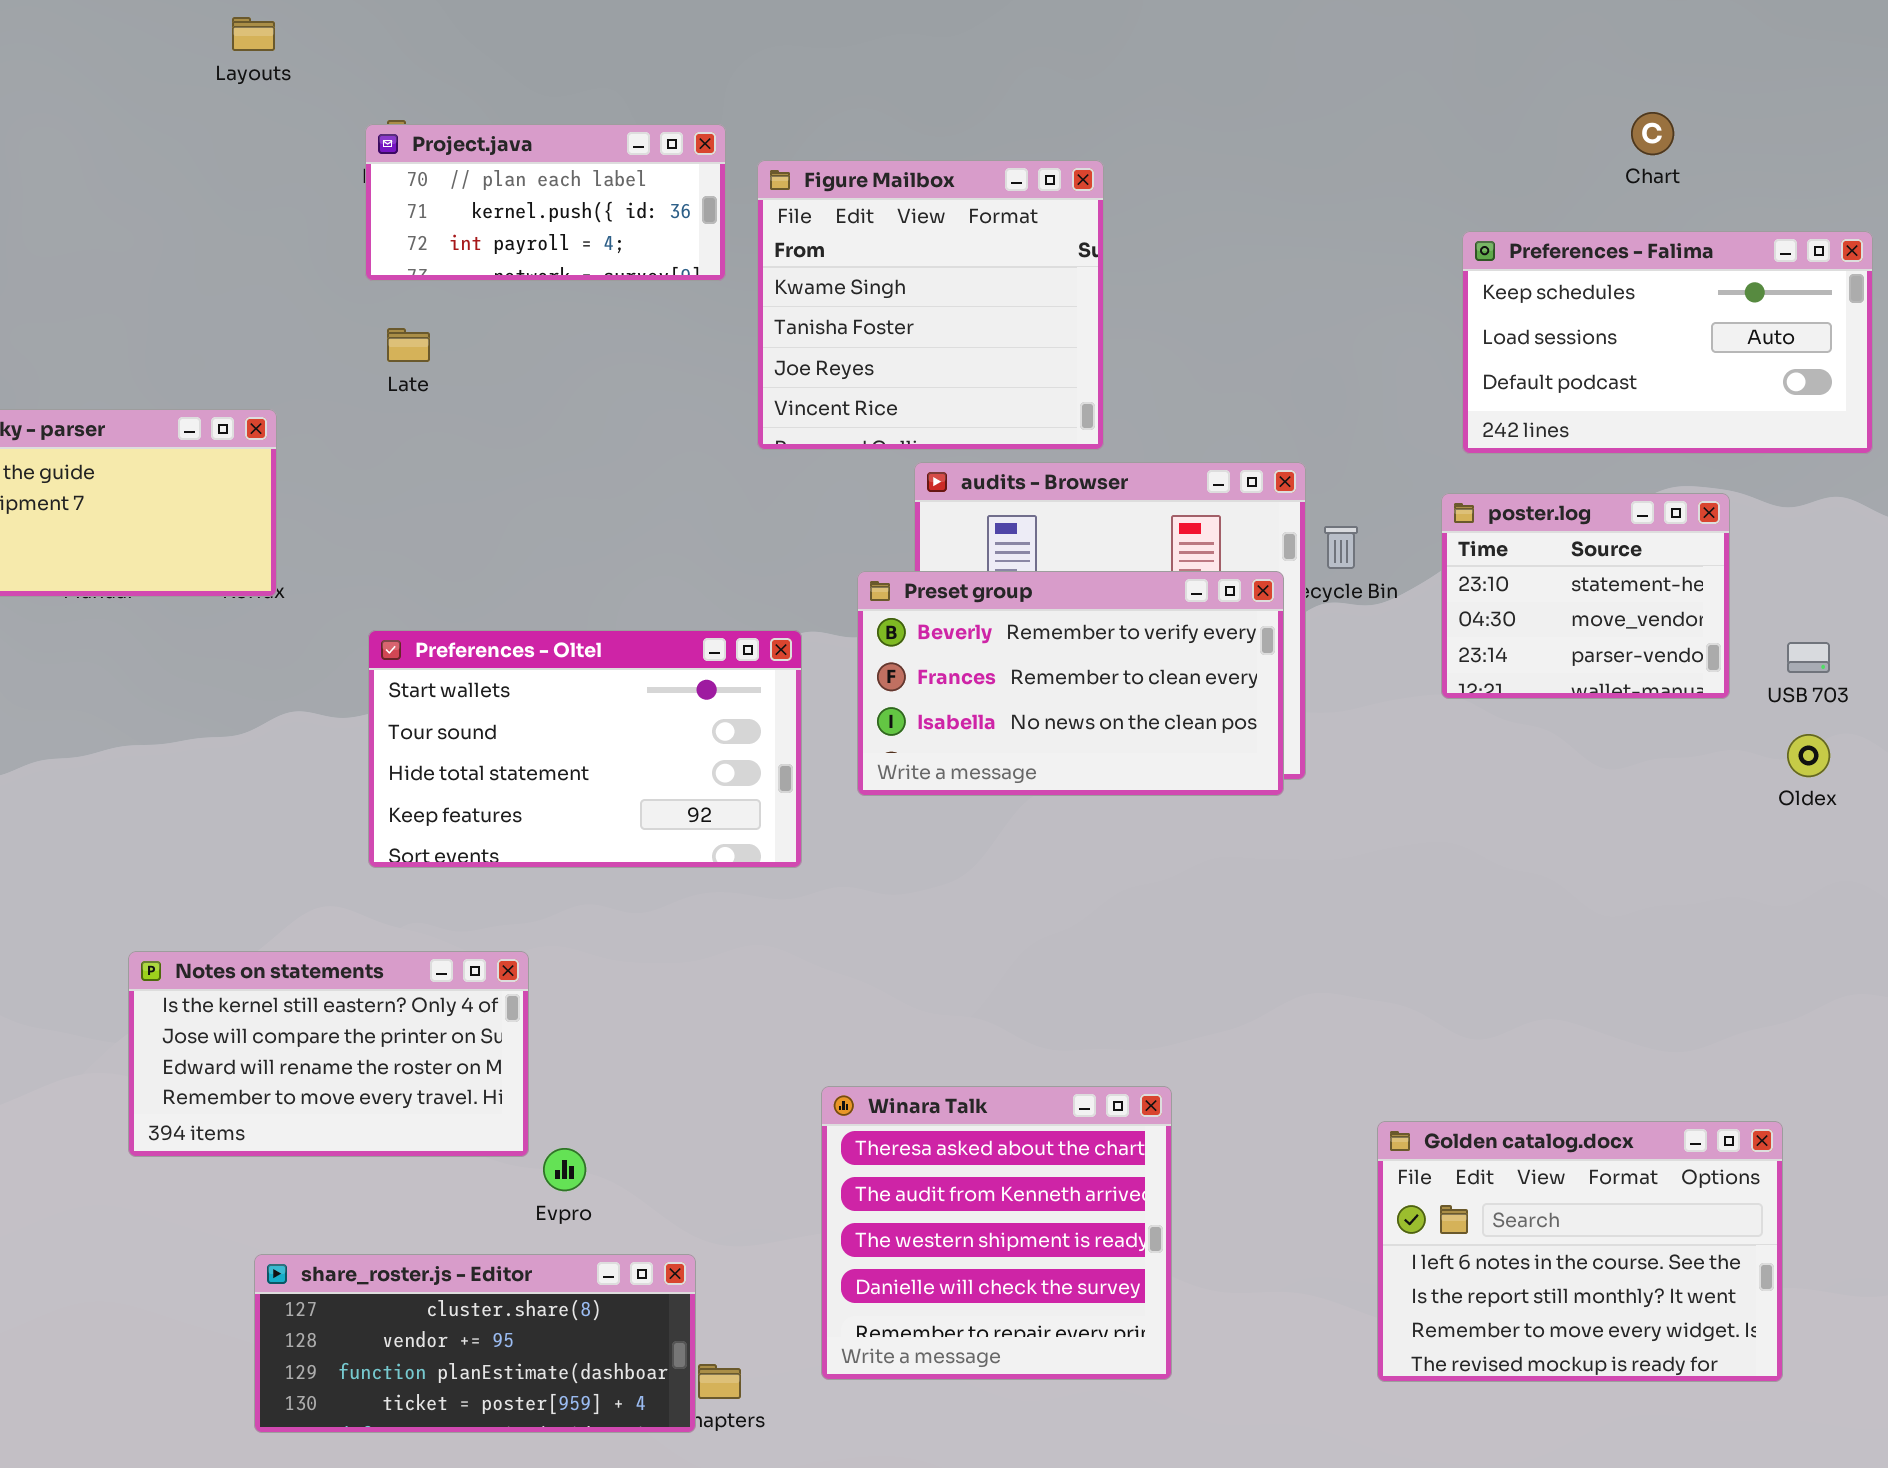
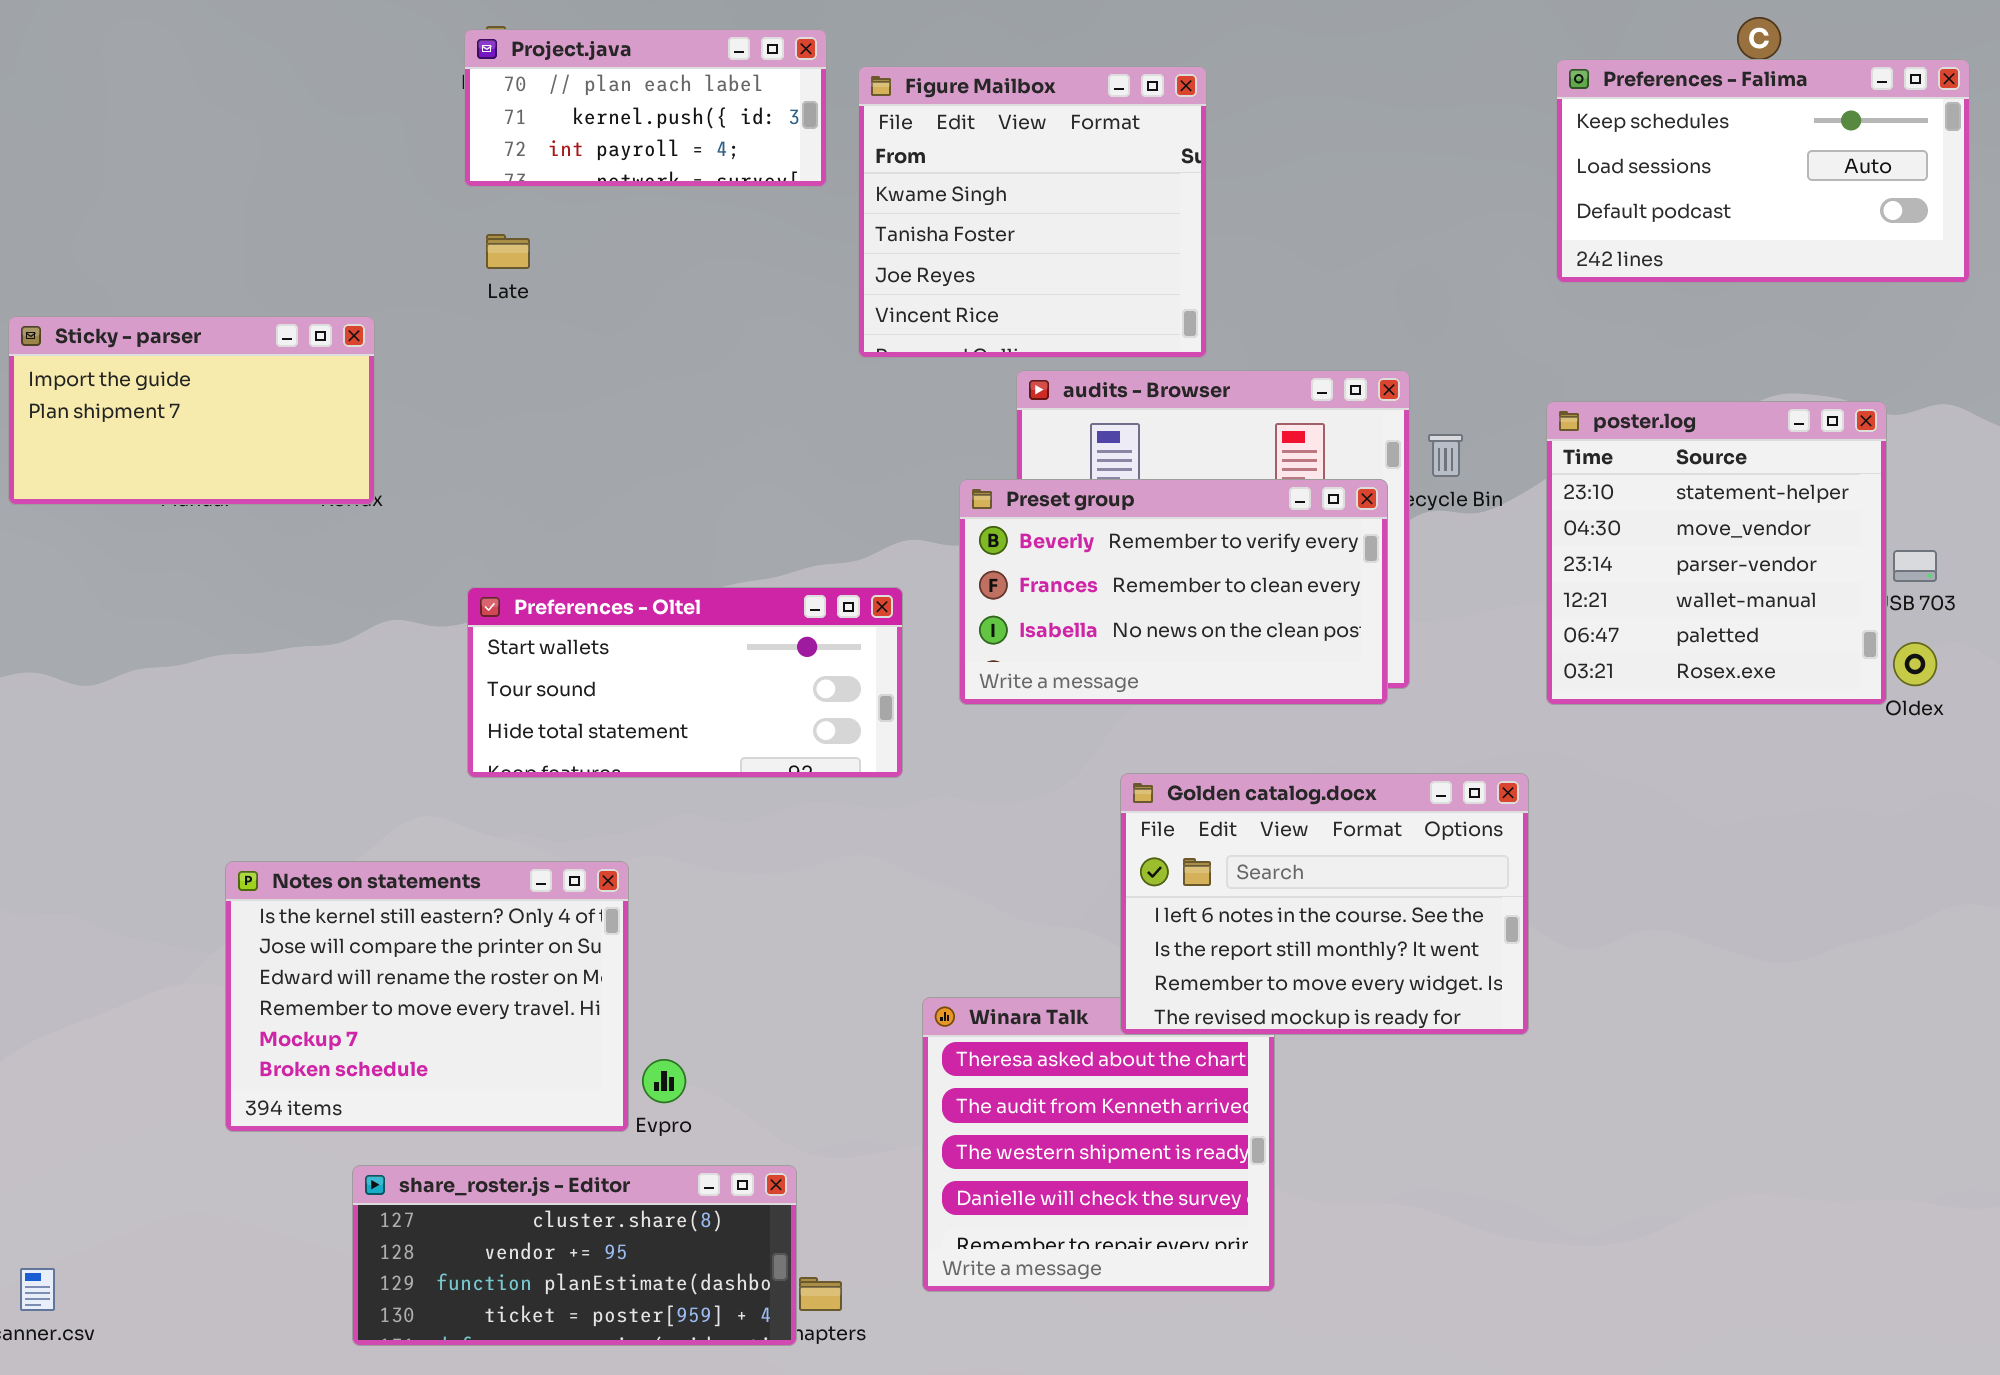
Preferences - Falima: [1462,231,1873,454] -> [1556,59,1970,283], moved
poster.log: [1441,493,1730,699] -> [1546,401,1887,705], resized
Preferences - Oltel: [368,630,802,868] -> [467,587,903,778], resized
Notes on statements: [128,951,529,1157] -> [225,861,629,1132], resized
Golden catalog.docx: [1377,1121,1783,1382] -> [1120,773,1529,1035], moved

